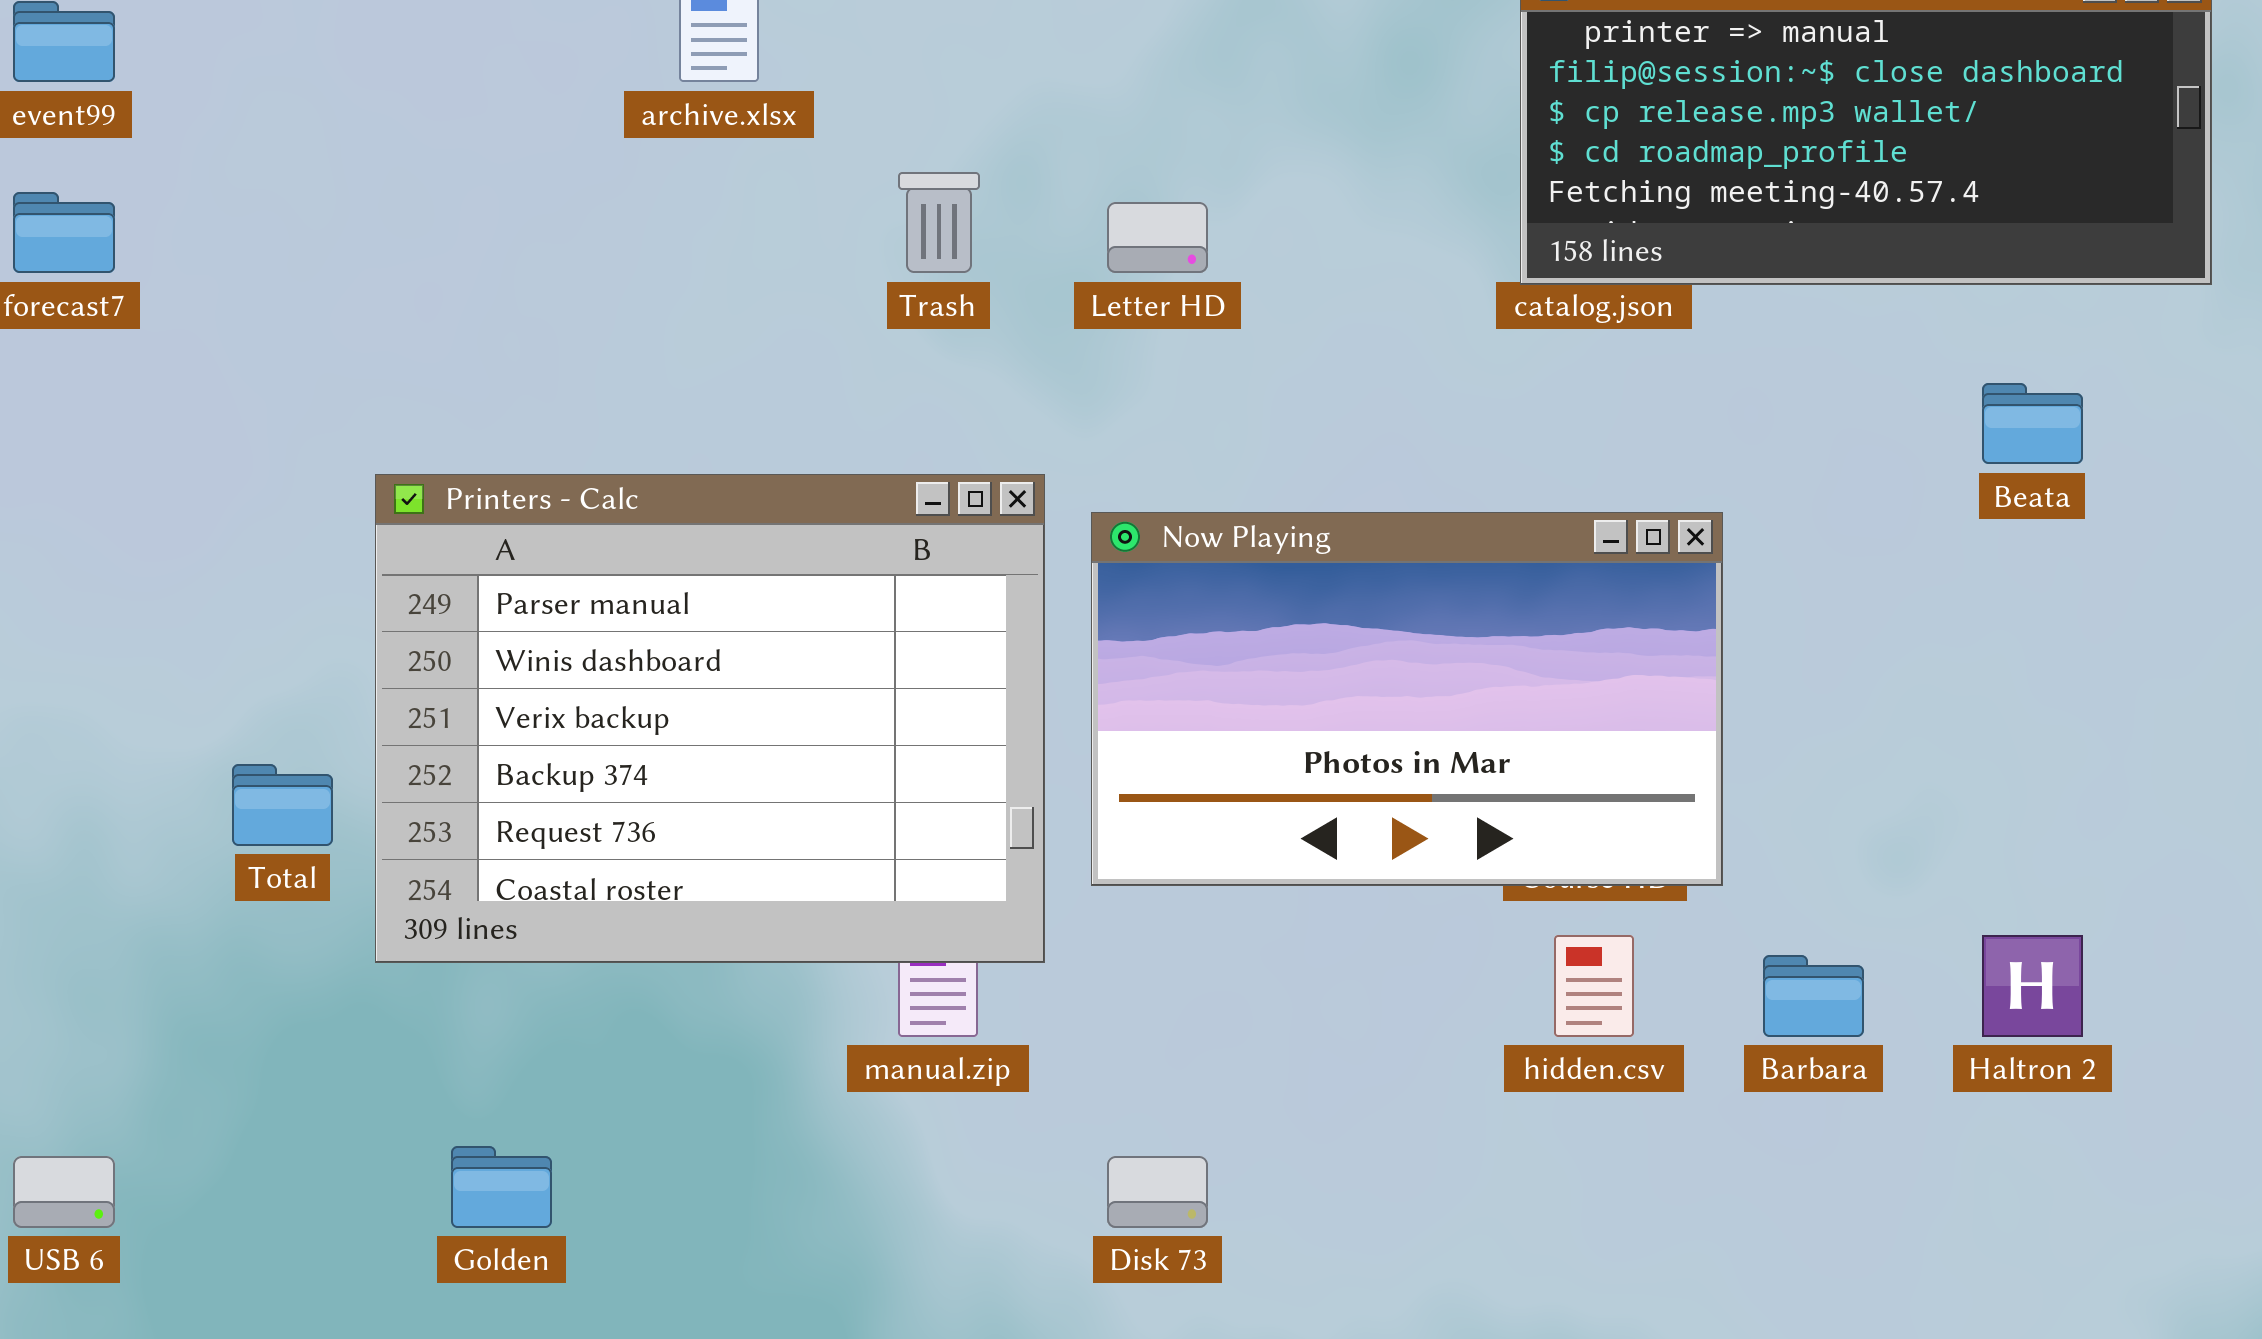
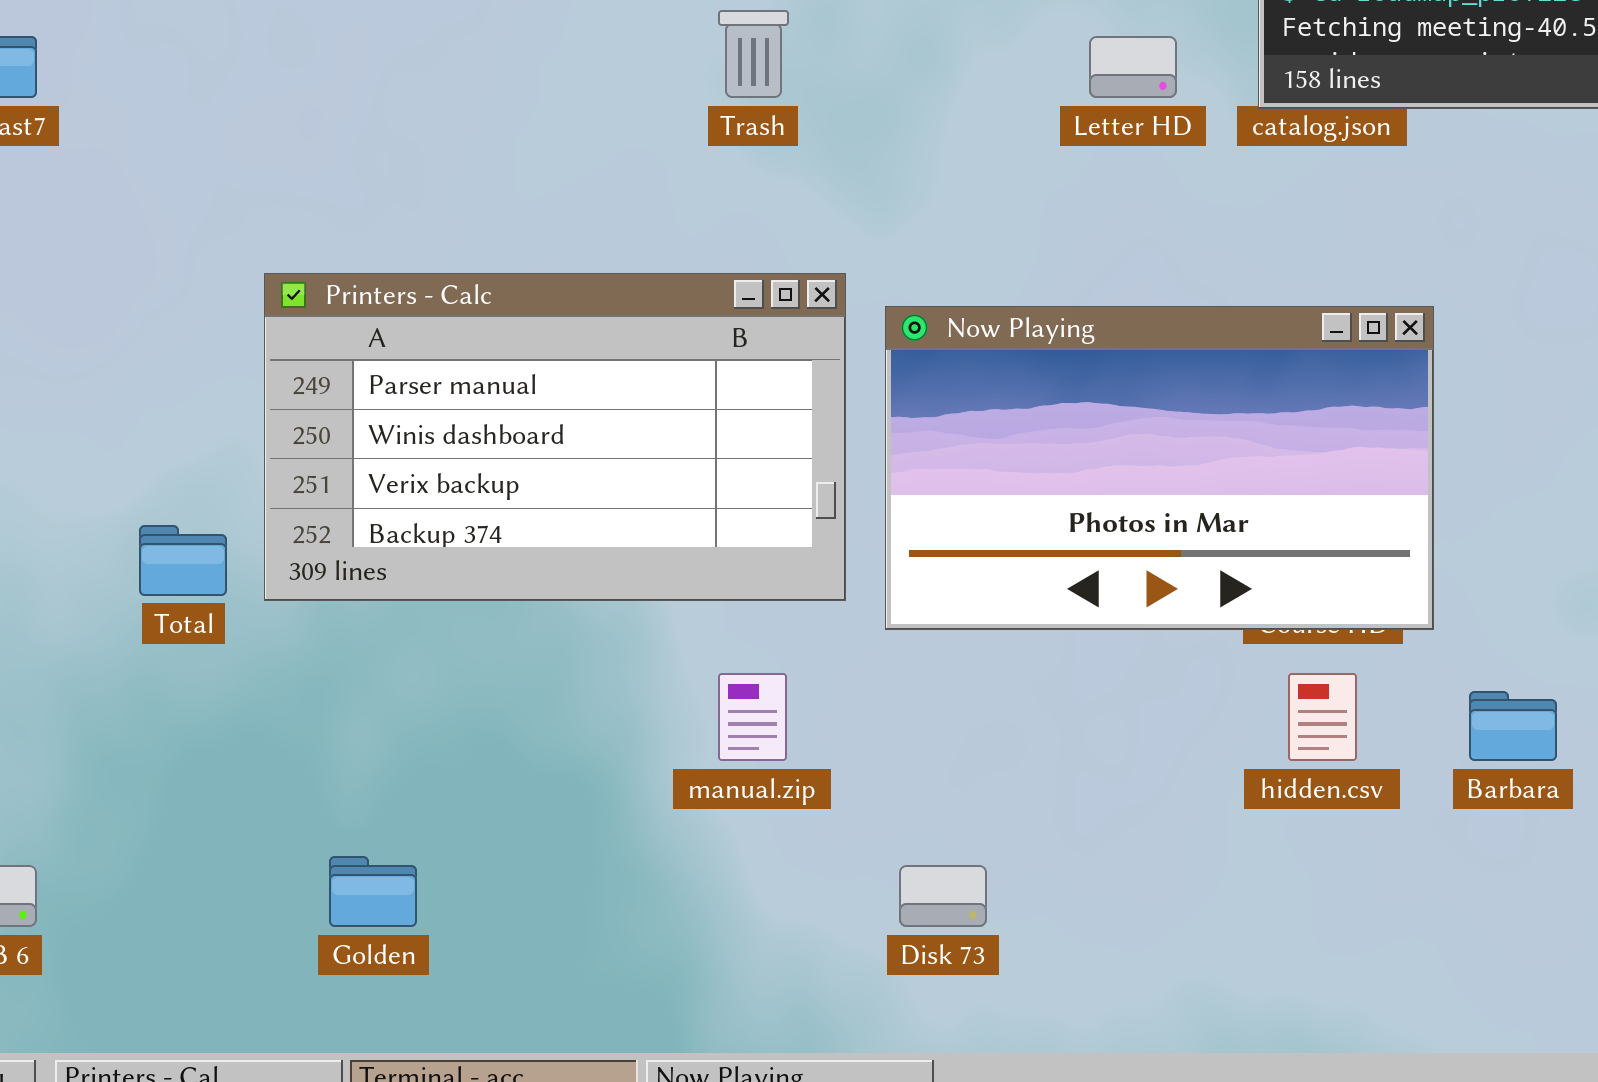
Letter HD: [1107,202,1208,273] -> [1089,36,1177,98], moved
Printers - Calc: [375,474,1045,963] -> [264,273,846,601], resized

